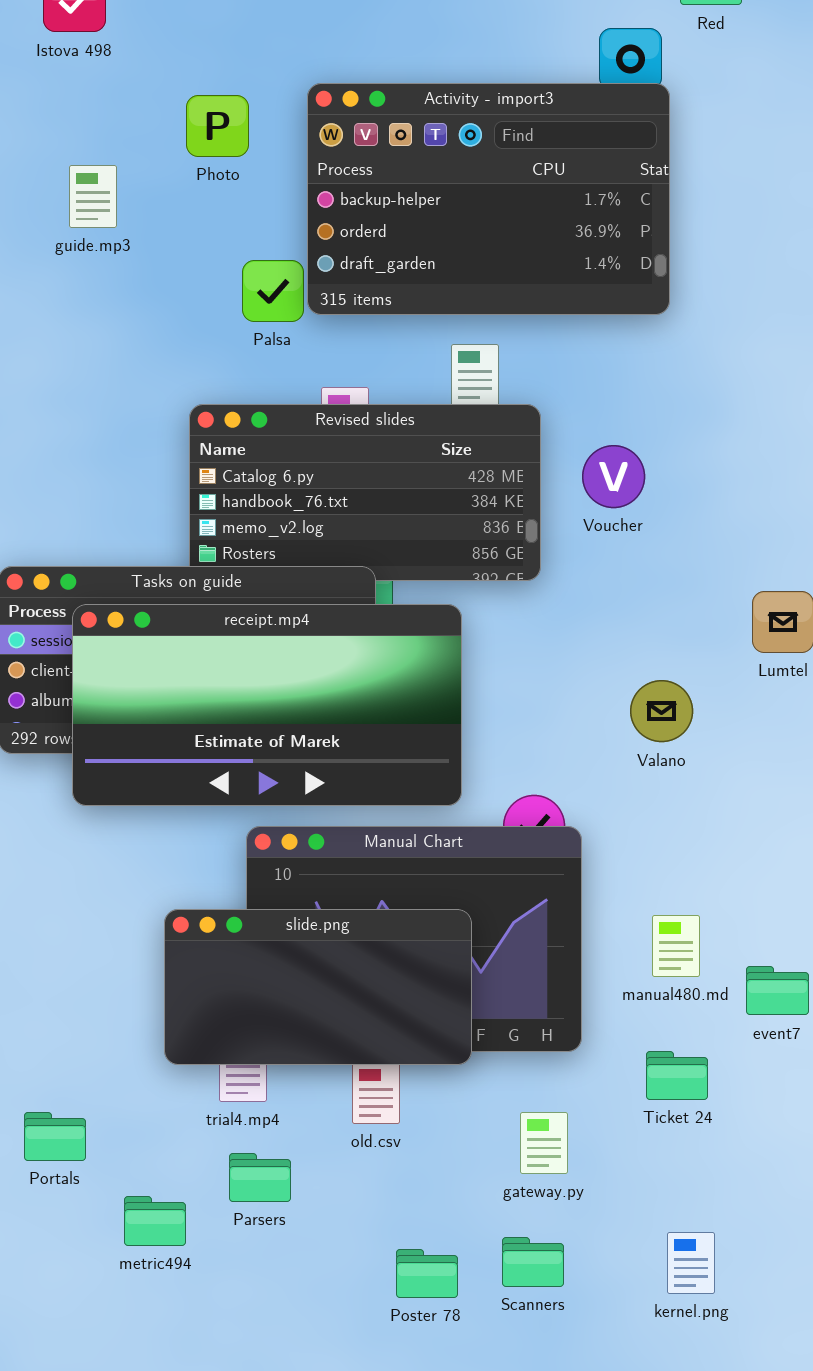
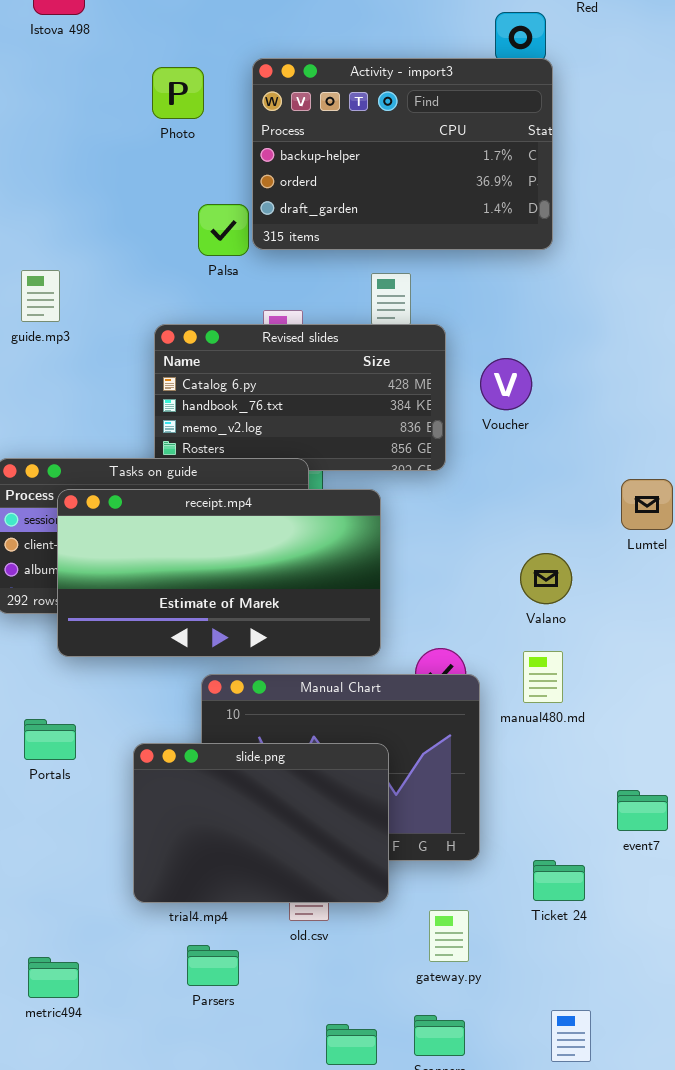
guide.mp3: [69,165,117,228] -> [21,270,60,322], moved
slide.png: [164,909,472,1065] -> [133,743,389,903], resized
manual480.md: [652,915,700,977] -> [523,651,563,703], moved
Portals: [24,1112,86,1161] -> [24,719,76,760], moved
metric494: [124,1196,186,1246] -> [28,957,79,998], moved

